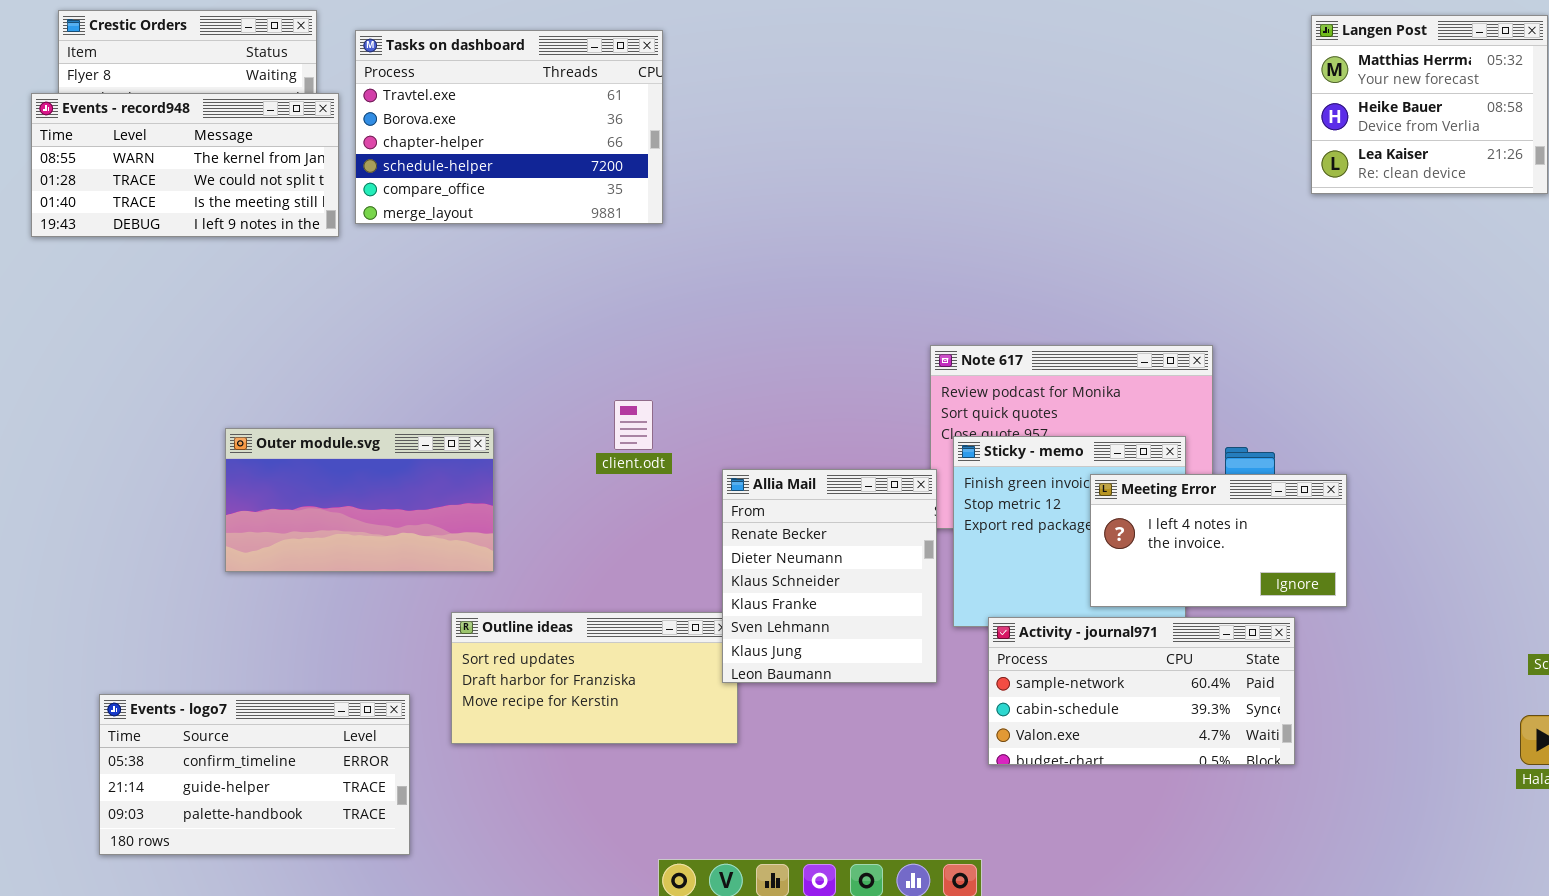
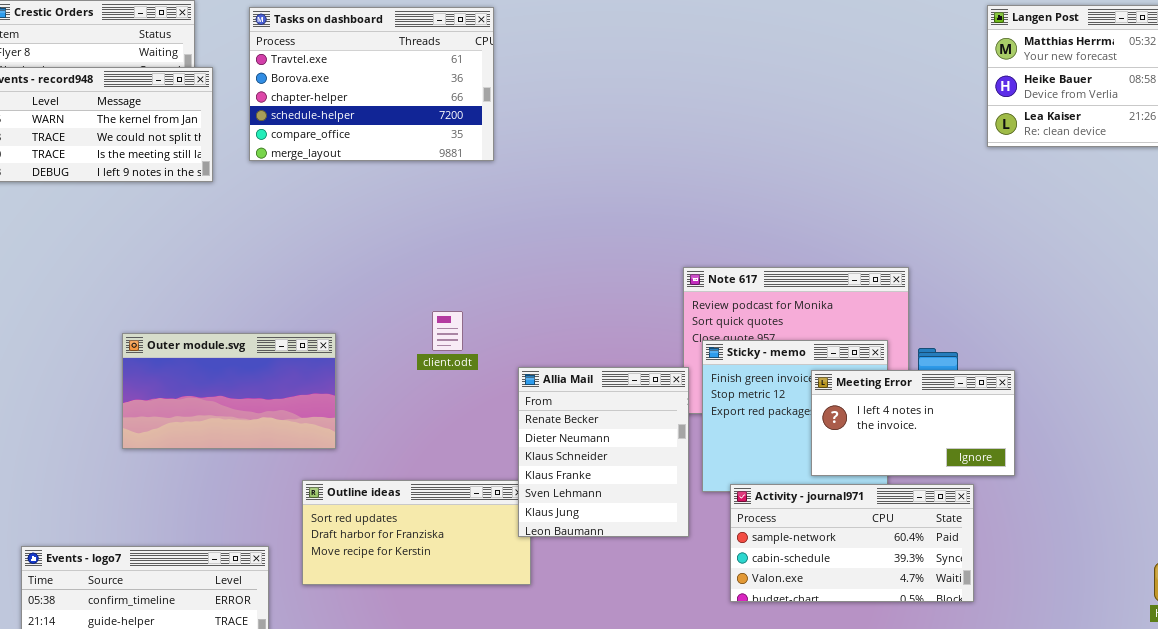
Tasks on dashboard: [355,30,663,224] -> [249,7,494,161], moved

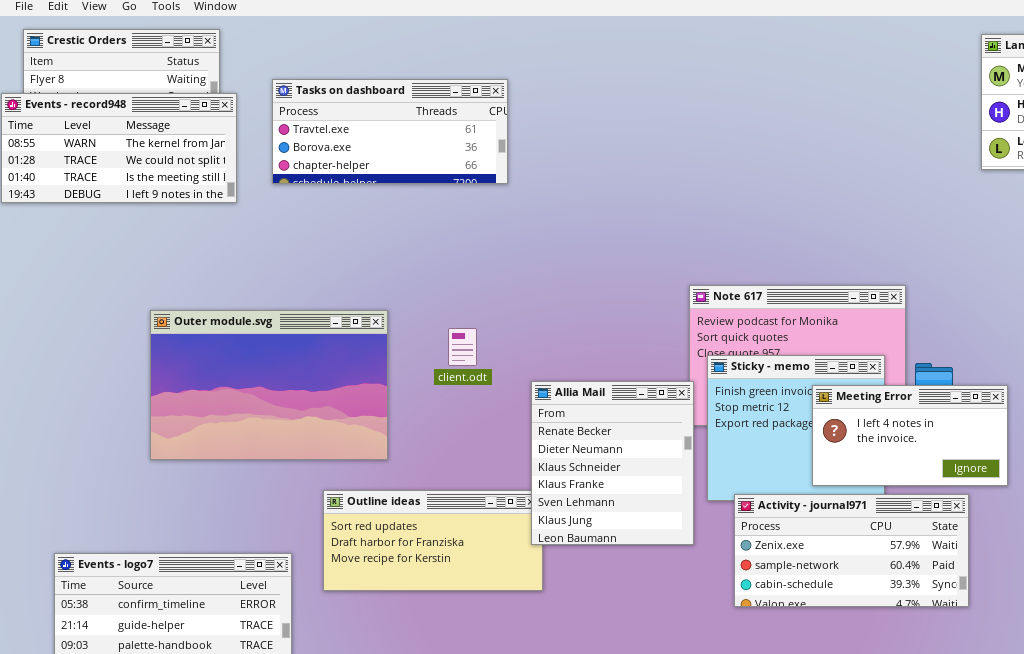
Tasks on dashboard: [249,7,494,161] -> [272,79,508,184], resized
Outer module.svg: [122,333,336,449] -> [150,310,388,460], resized
Activity - journal971: [730,484,974,602] -> [734,494,969,607], scrolled up 1 row

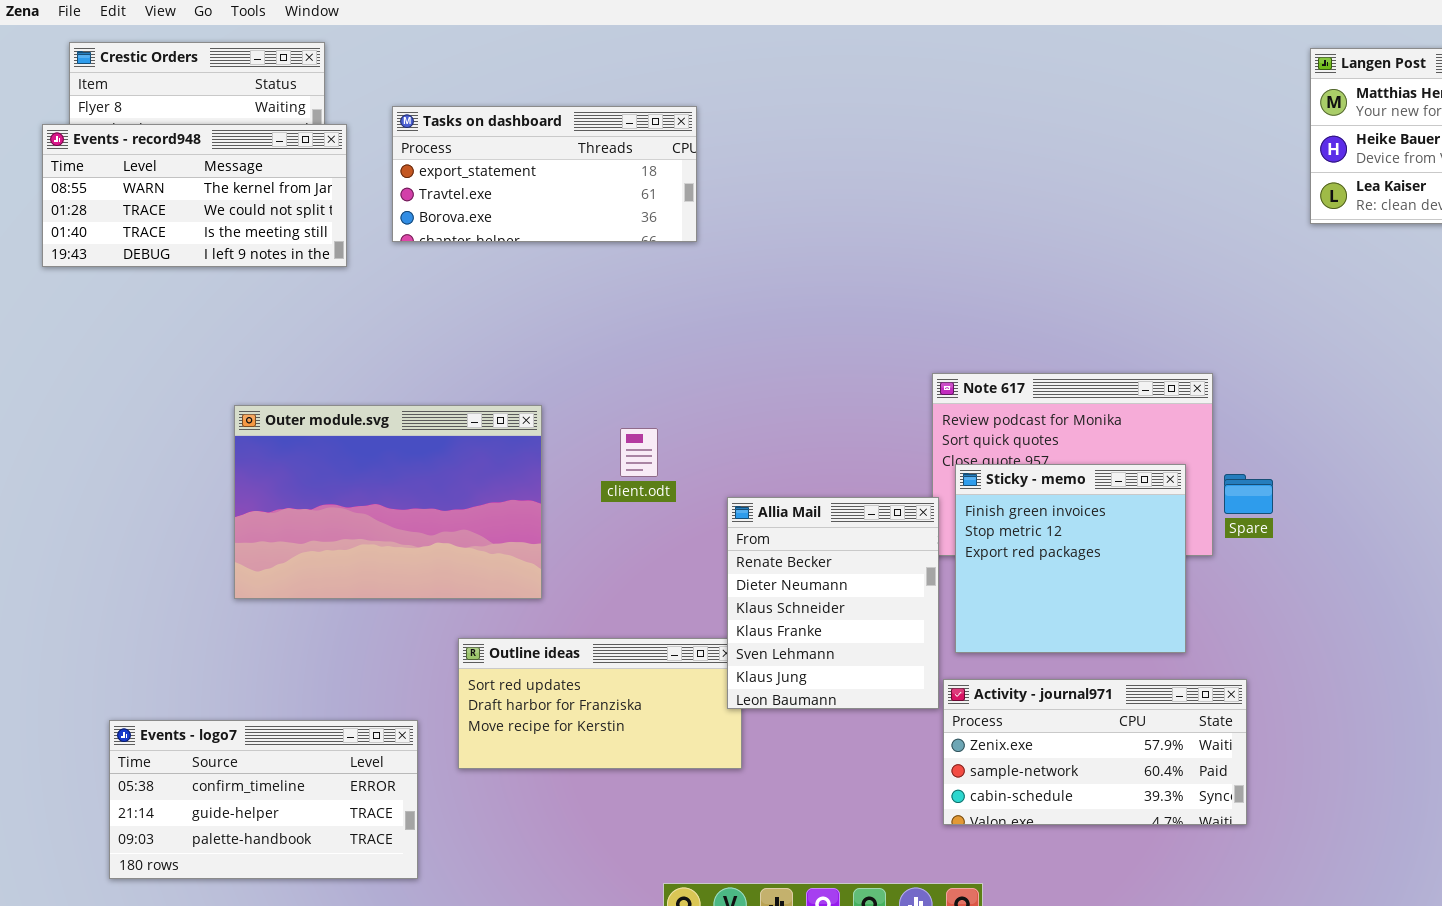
Tasks on dashboard: [272,79,508,184] -> [392,106,697,242], scrolled up 1 row
Meeting Error: [812,385,1008,486] -> none, closed
Activity - journal971: [734,494,969,607] -> [943,679,1247,825], moved

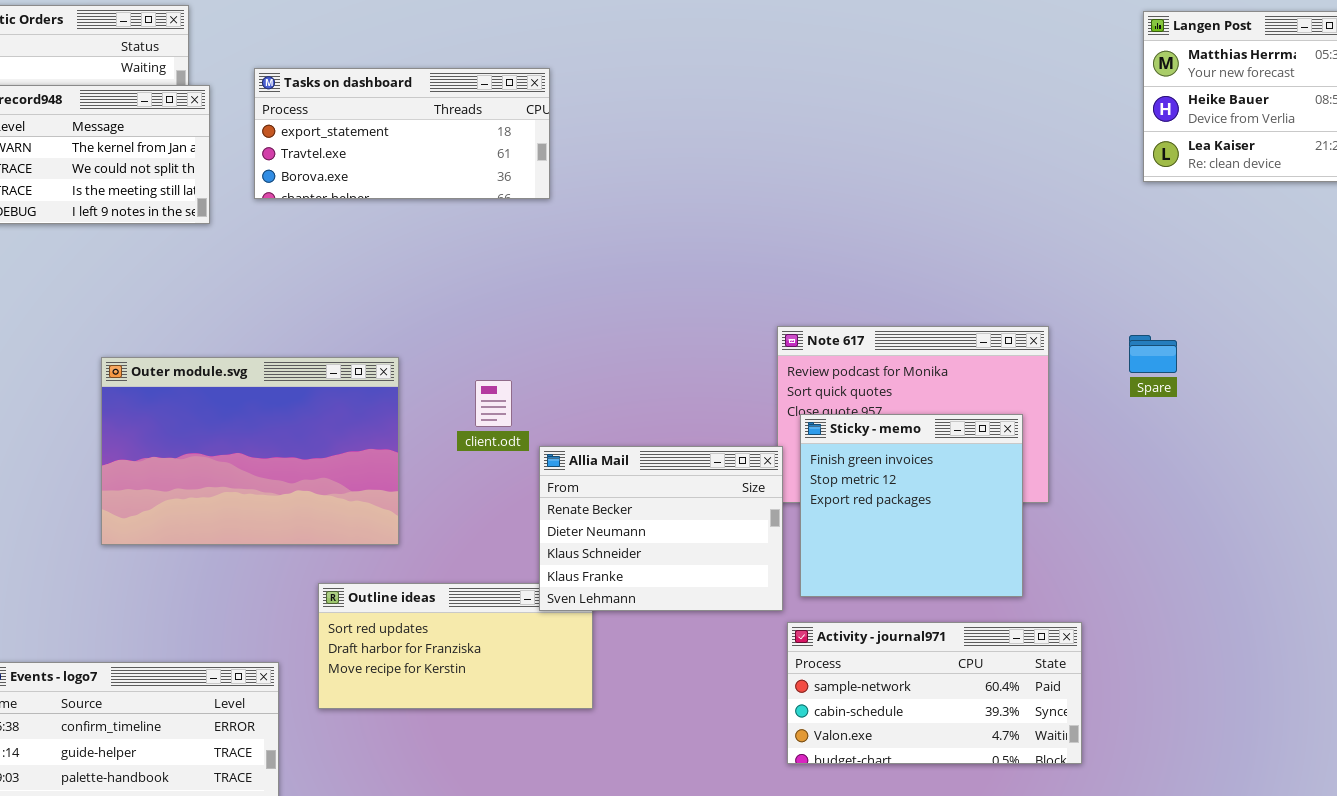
Spare: [1224,474,1273,514] -> [1129,335,1177,373], moved
Allia Mail: [727,497,939,709] -> [539,446,783,611], resized
Activity - journal971: [943,679,1247,825] -> [787,622,1082,764], scrolled down 1 row

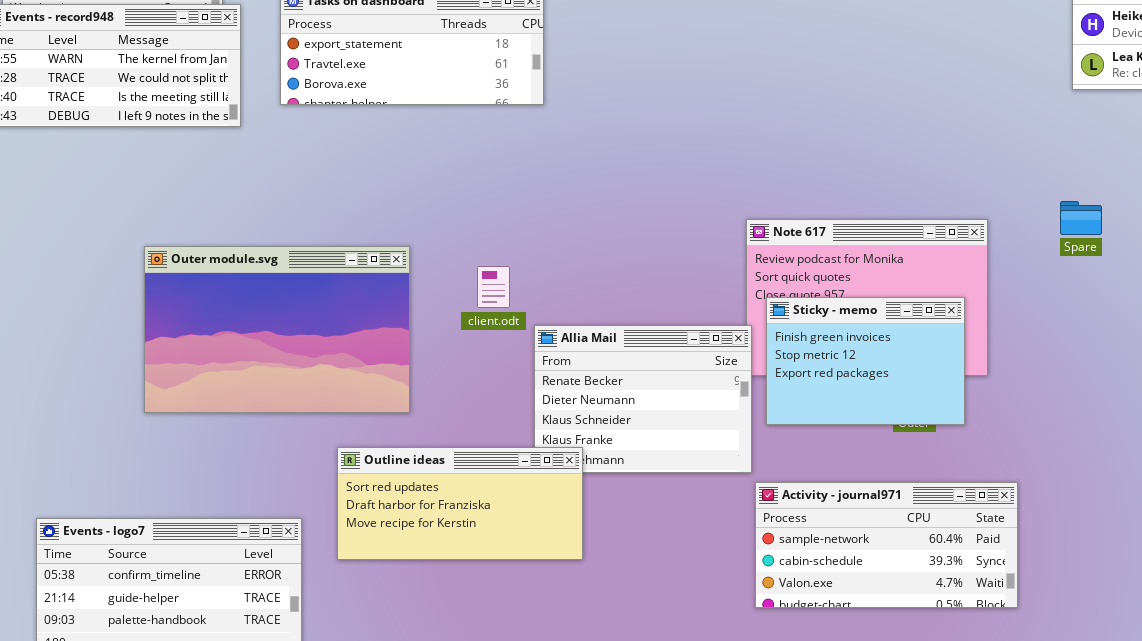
Spare: [1129,335,1177,373] -> [1060,201,1102,235], moved
Sticky - memo: [800,414,1023,597] -> [766,297,965,425], resized
Outline ideas: [318,583,593,709] -> [337,447,583,560], raised

